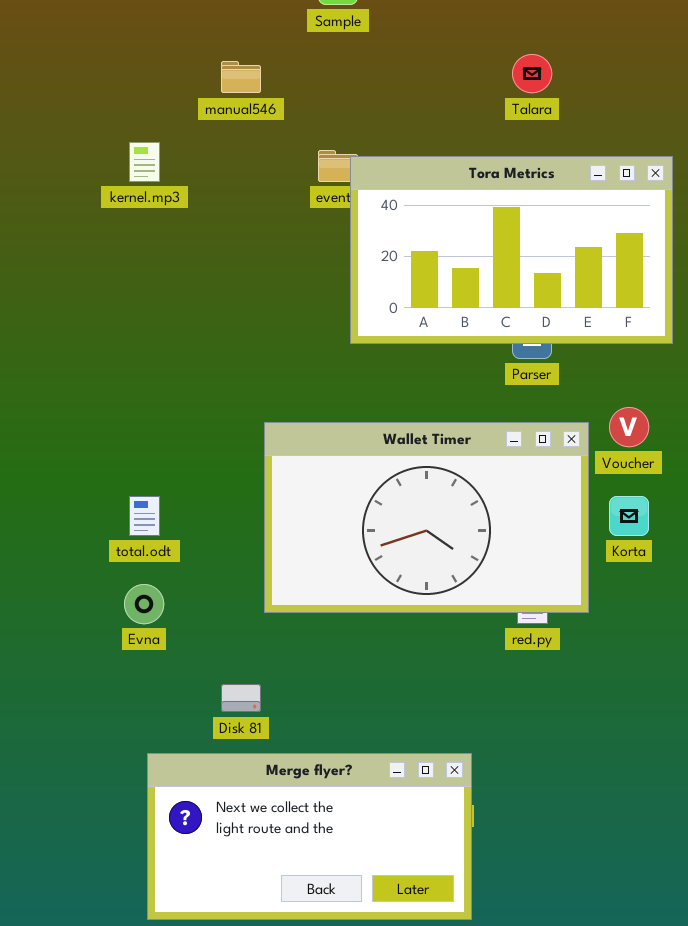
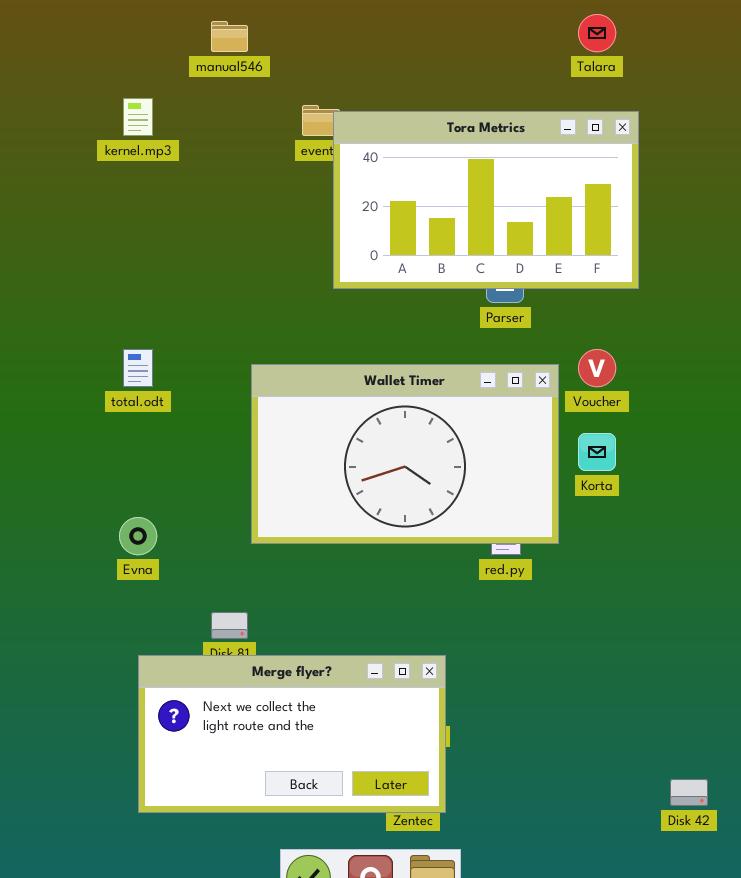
Talara: [512,54,552,93] -> [578,14,616,52], moved
total.odt: [129,496,160,536] -> [123,349,153,387], moved
Merge flyer?: [147,753,472,920] -> [138,655,446,813], moved

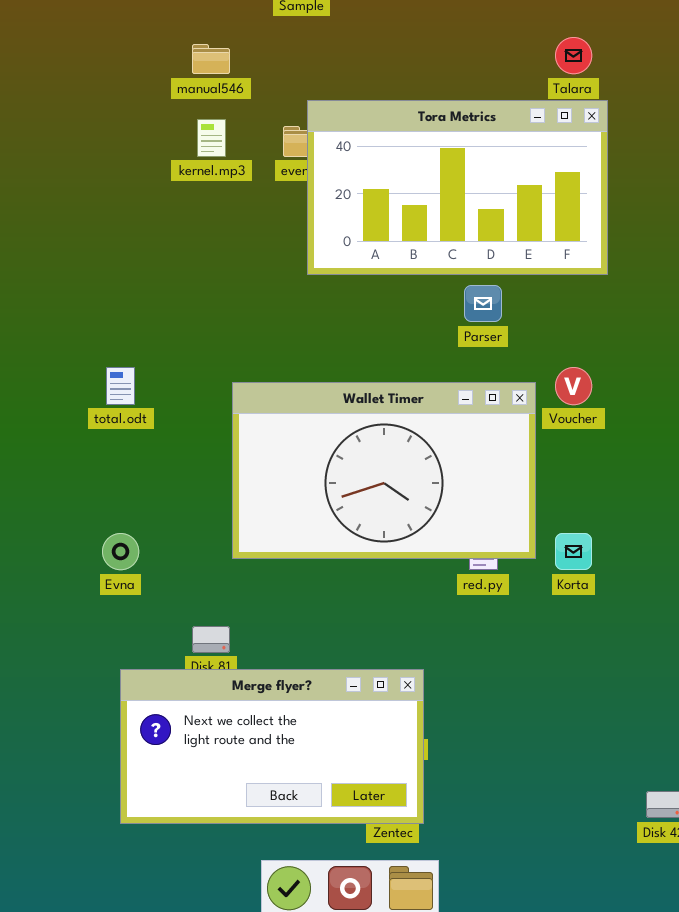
kernel.mp3: [123,98,153,136] -> [197,119,226,157], moved
Tora Metrics: [333,111,639,289] -> [307,100,608,275], moved
Korta: [578,433,616,471] -> [555,533,592,570], moved

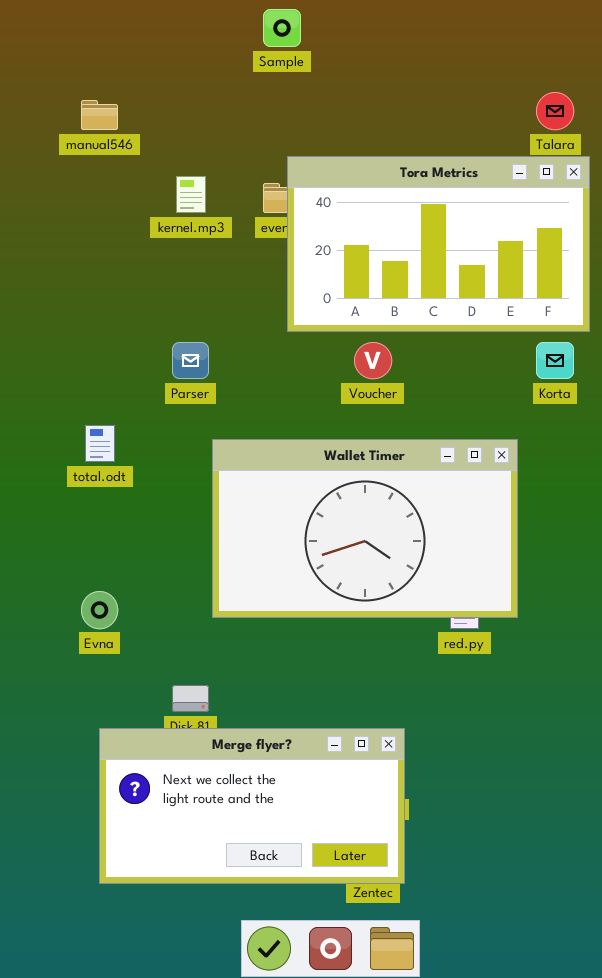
manual546: [192,44,230,74] -> [81,100,118,130], moved
Parser: [464,285,502,322] -> [172,342,209,379], moved
Voucher: [555,367,592,405] -> [354,342,392,379], moved
Korta: [555,533,592,570] -> [536,342,574,379], moved

